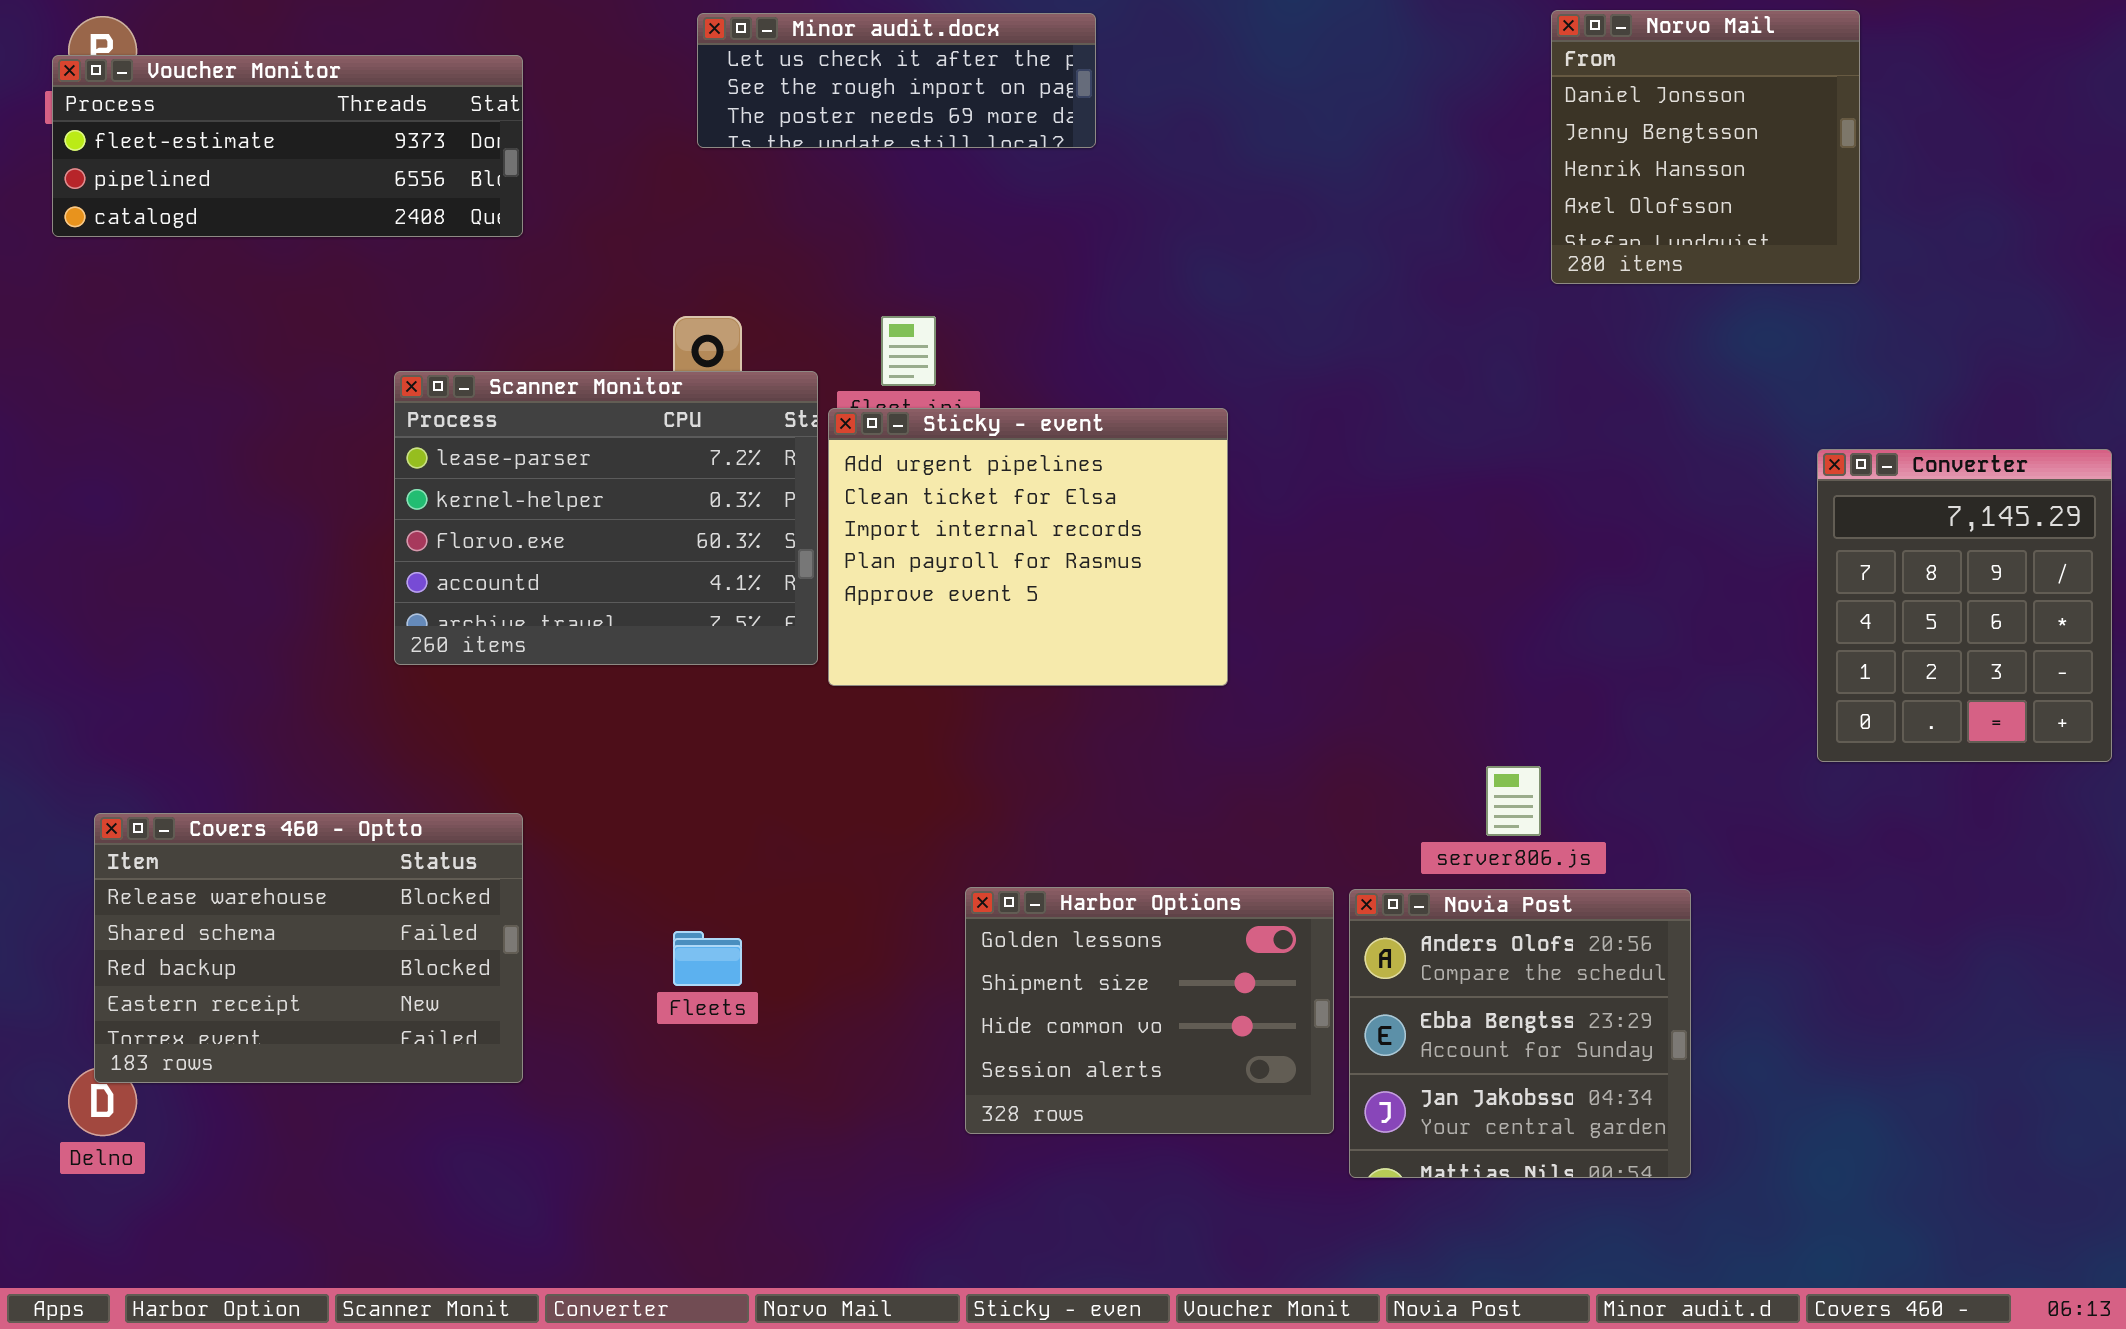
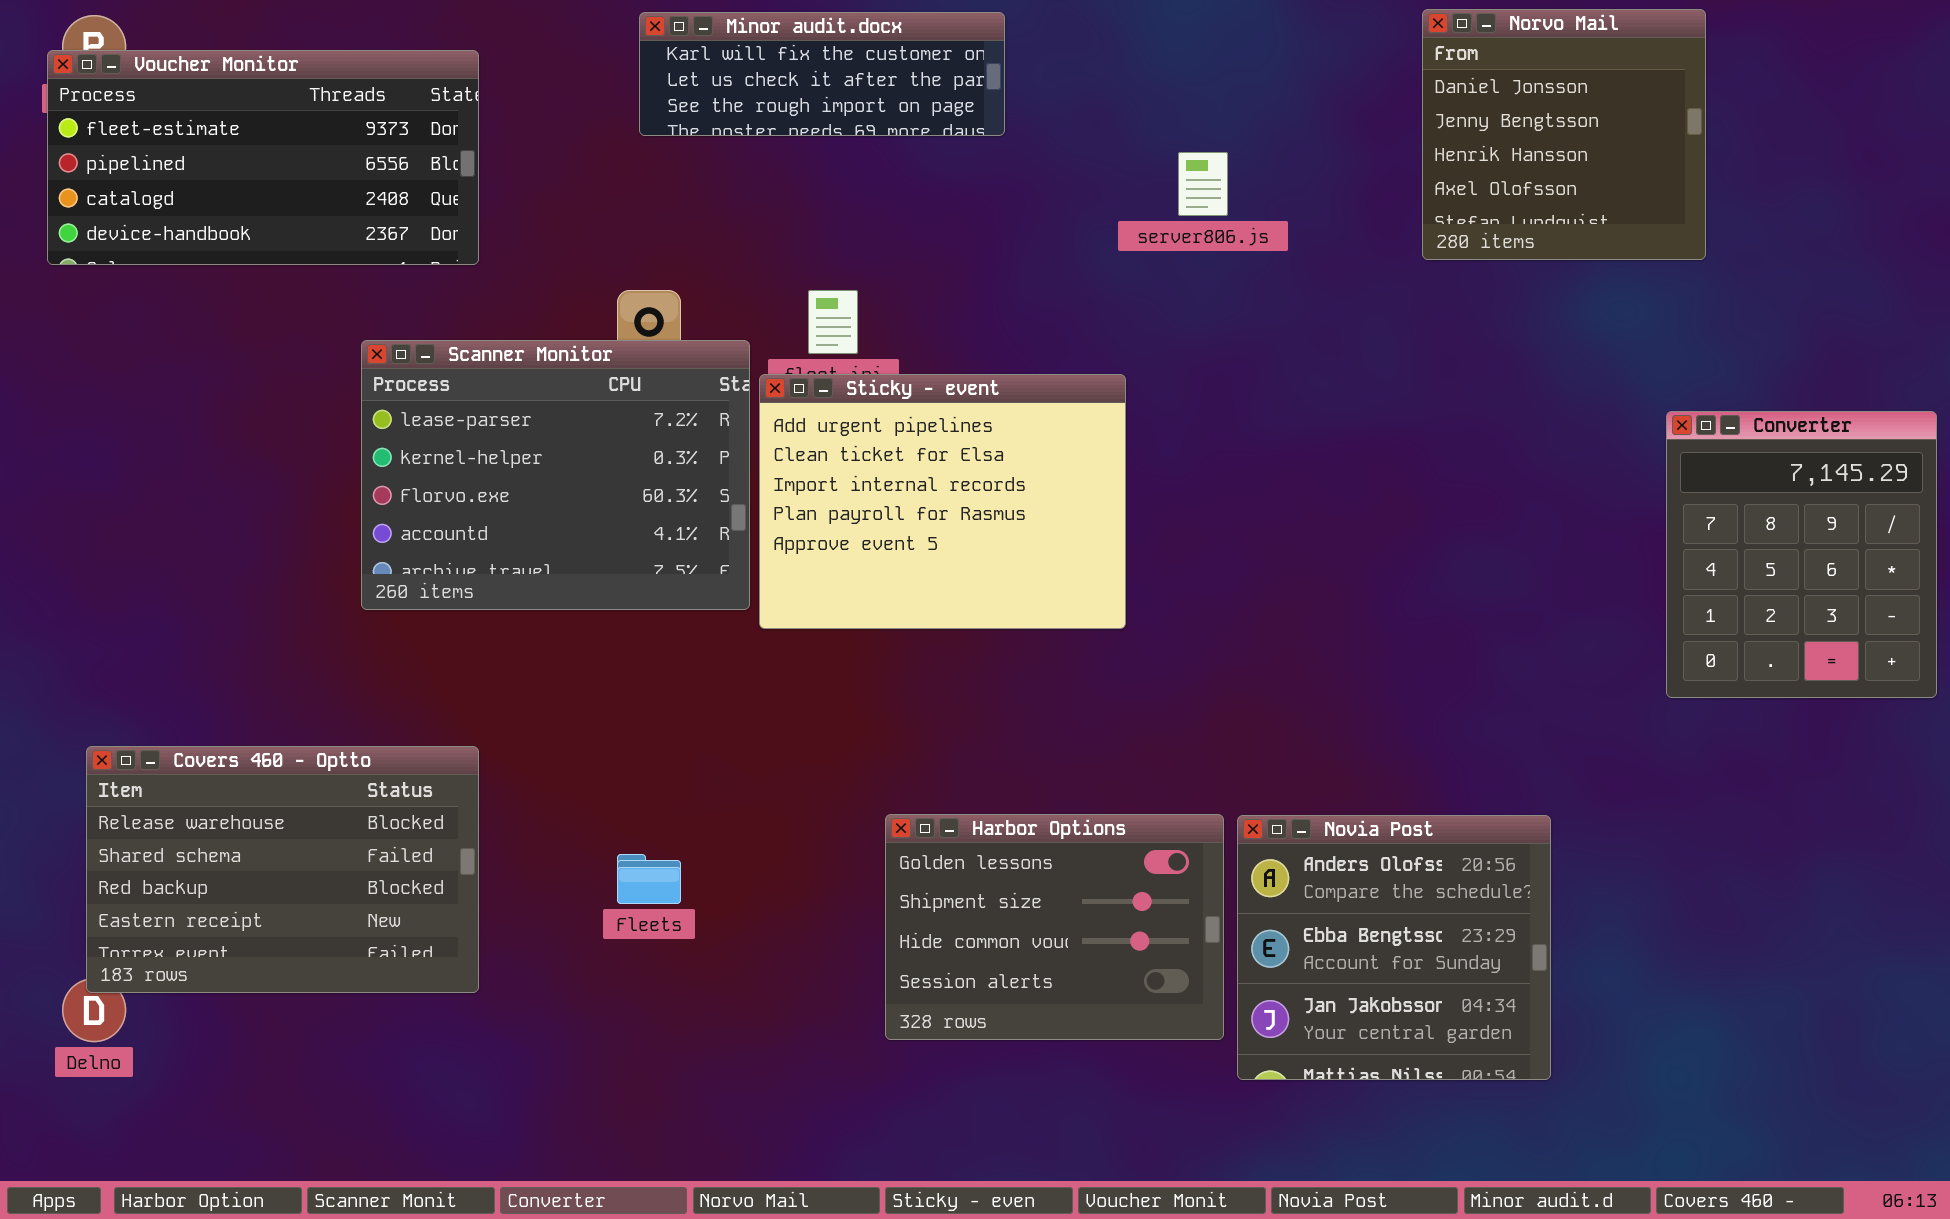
Minor audit.docx: [697,13,1096,148] -> [639,12,1005,136], scrolled up 1 row
Voucher Monitor: [52,55,523,237] -> [47,50,479,265], resized
server806.js: [1486,766,1541,836] -> [1178,152,1228,216], moved

